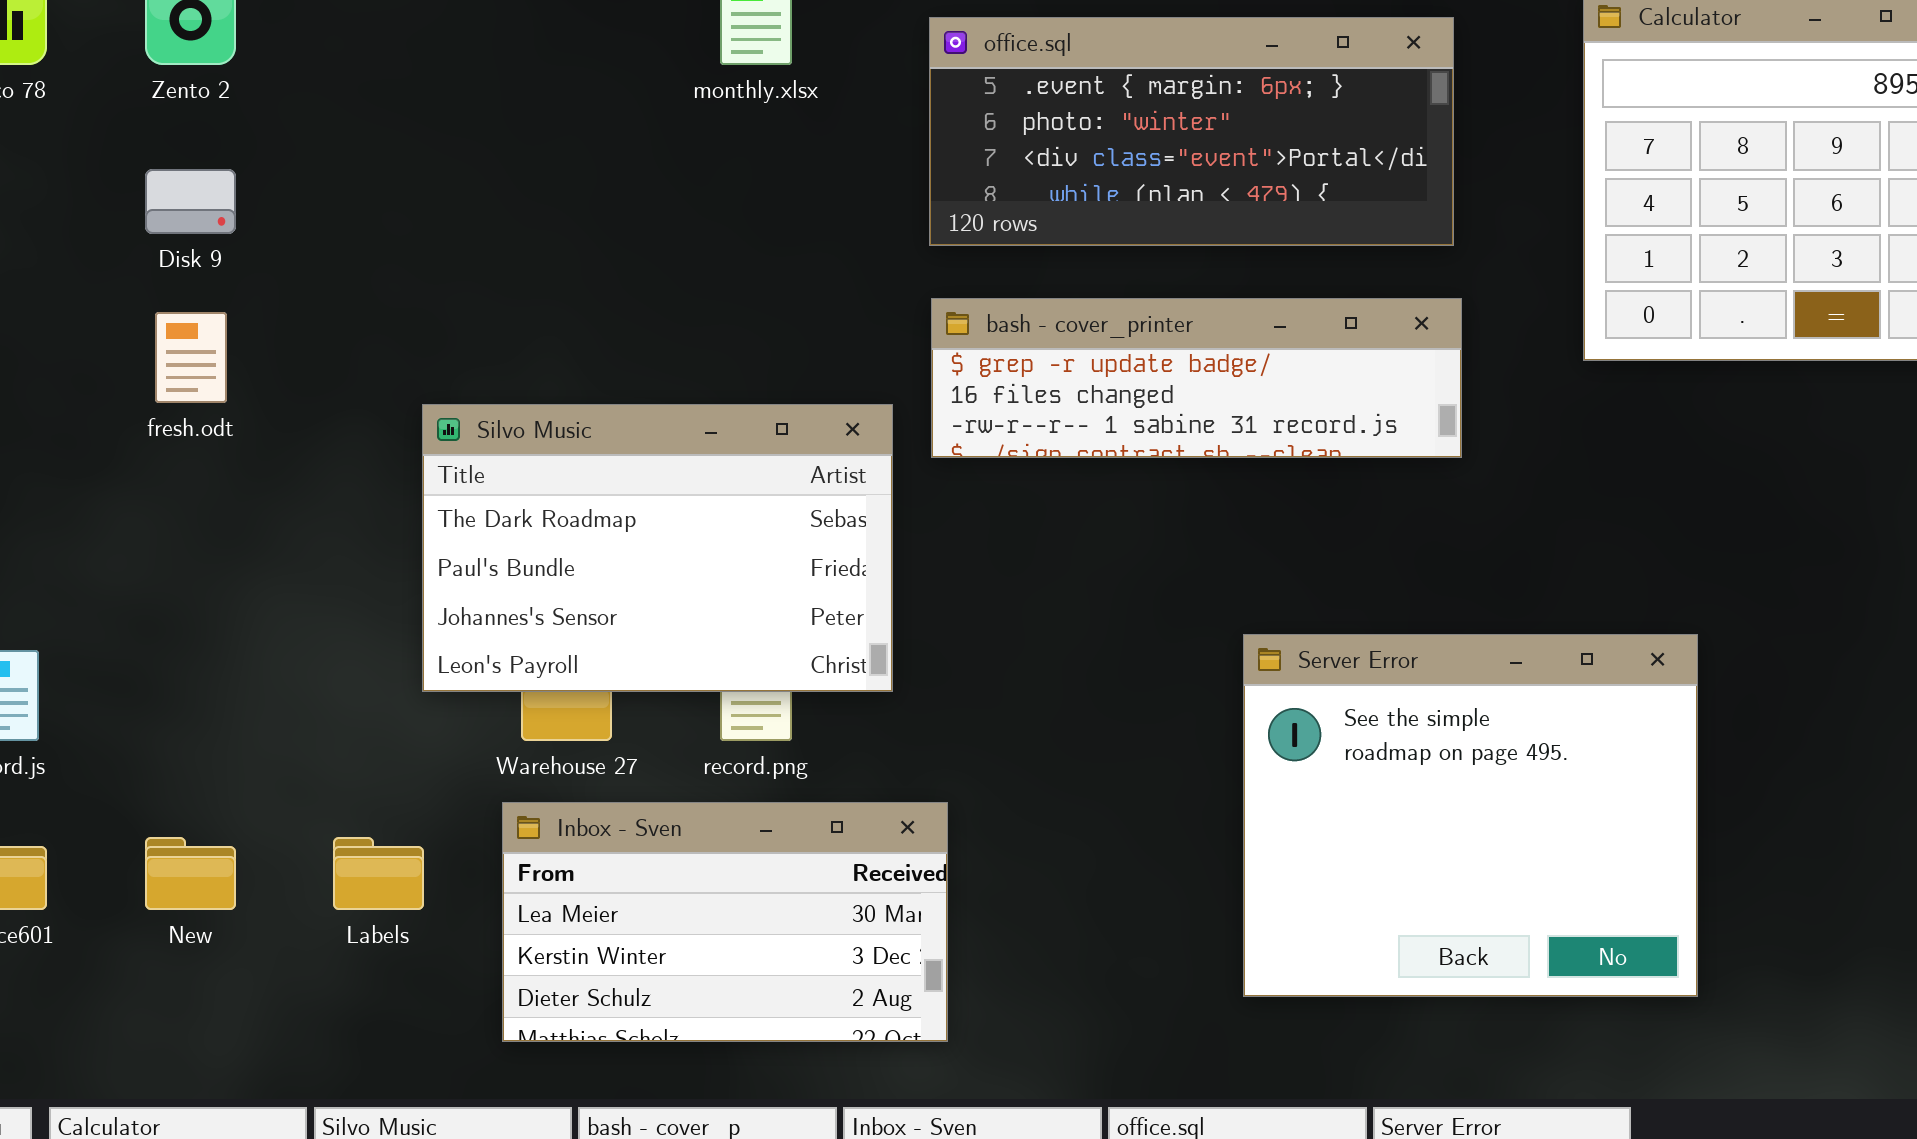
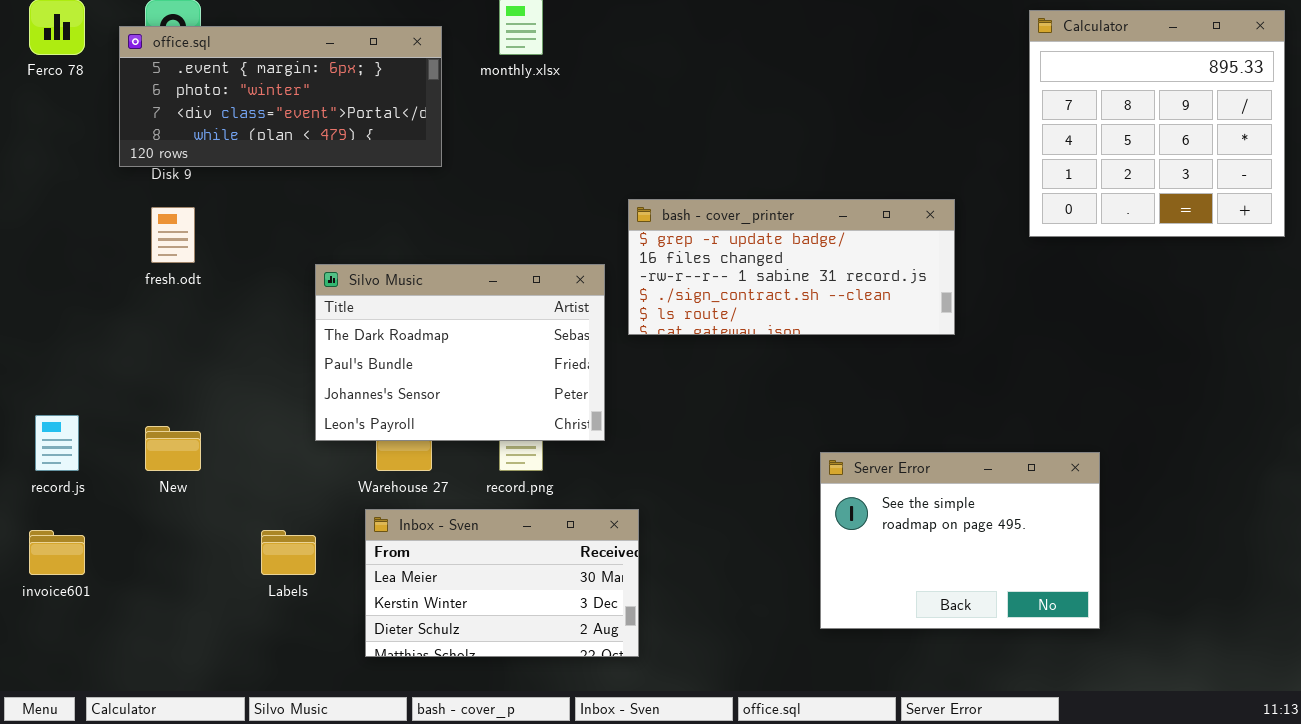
office.sql: [929,17,1454,246] -> [119,26,442,167], moved
bash - cover_printer: [931,298,1462,458] -> [628,199,955,335], resized
Server Error: [1243,634,1698,997] -> [820,452,1100,629], resized
New: [145,837,236,910] -> [145,426,201,471], moved

